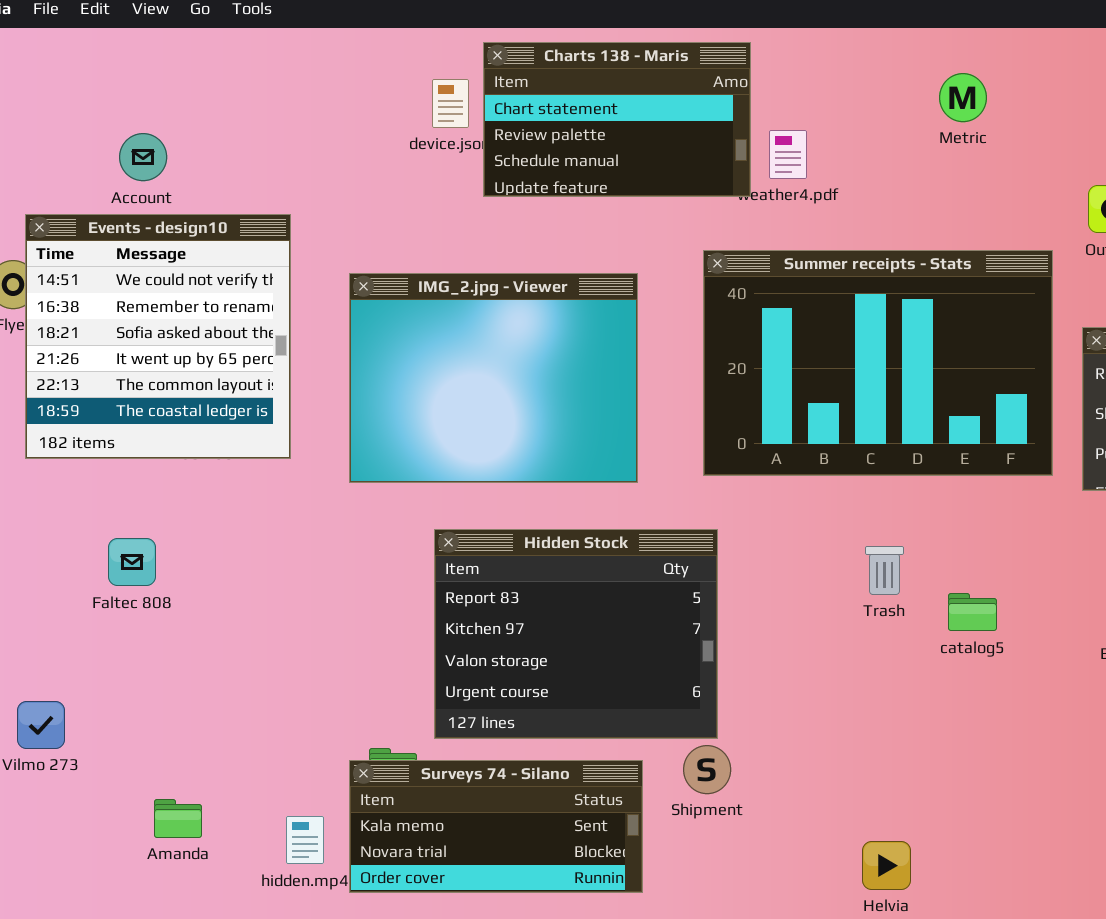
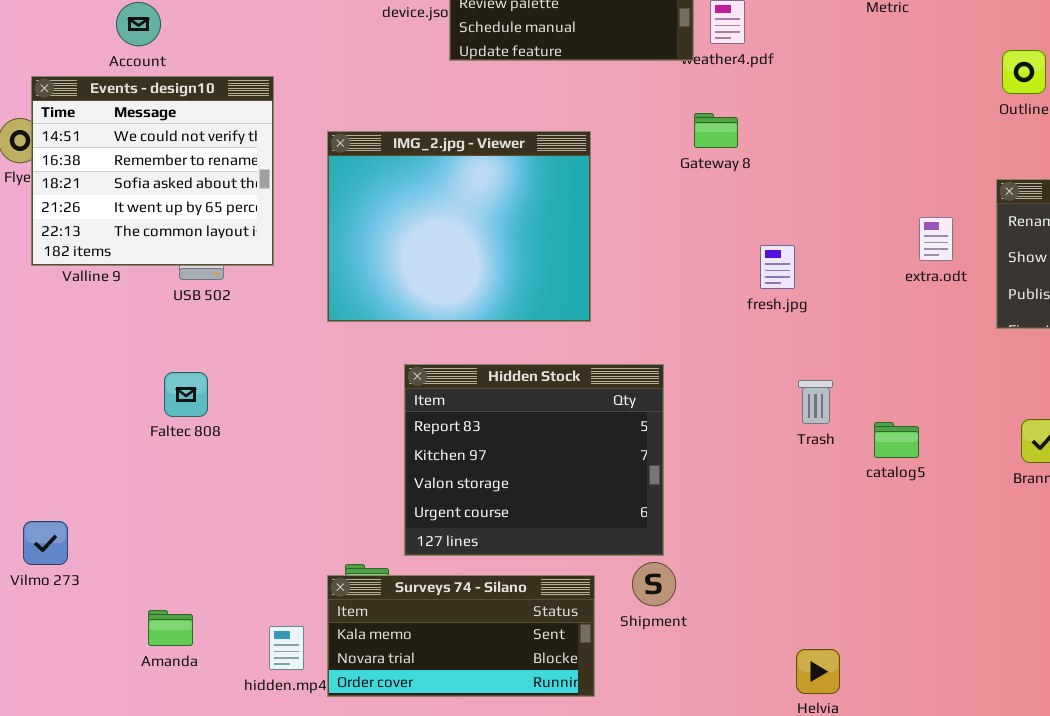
Events - design10: [25,214,291,459] -> [31,76,274,266], resized
Summer receipts - Stats: [703,250,1053,476] -> none, closed
Faltec 808: [108,538,156,586] -> [164,372,208,417], moved

